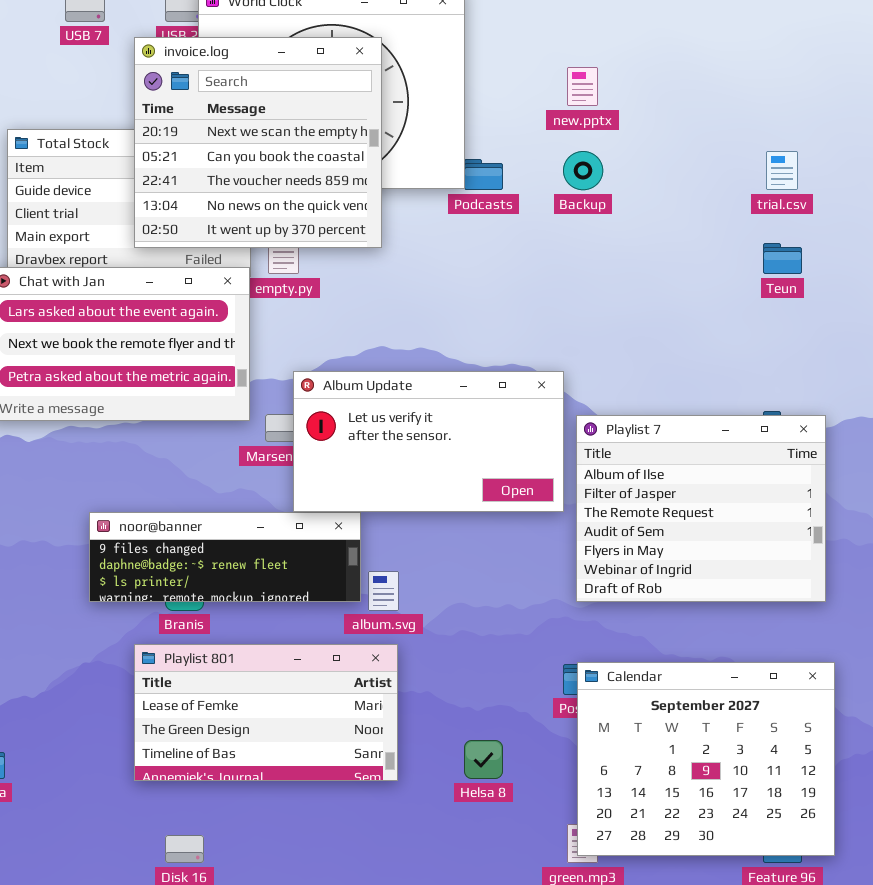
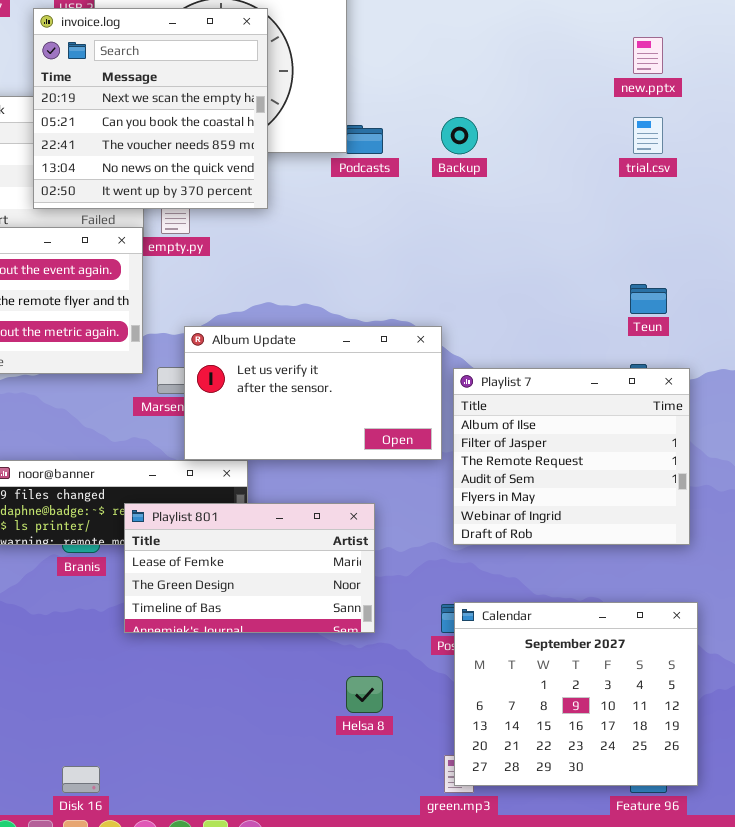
new.pptx: [567,67,598,106] -> [633,37,663,74], moved
Teun: [763,243,802,274] -> [630,284,667,314], moved
Playlist 801: [134,644,398,781] -> [124,503,375,633], moved

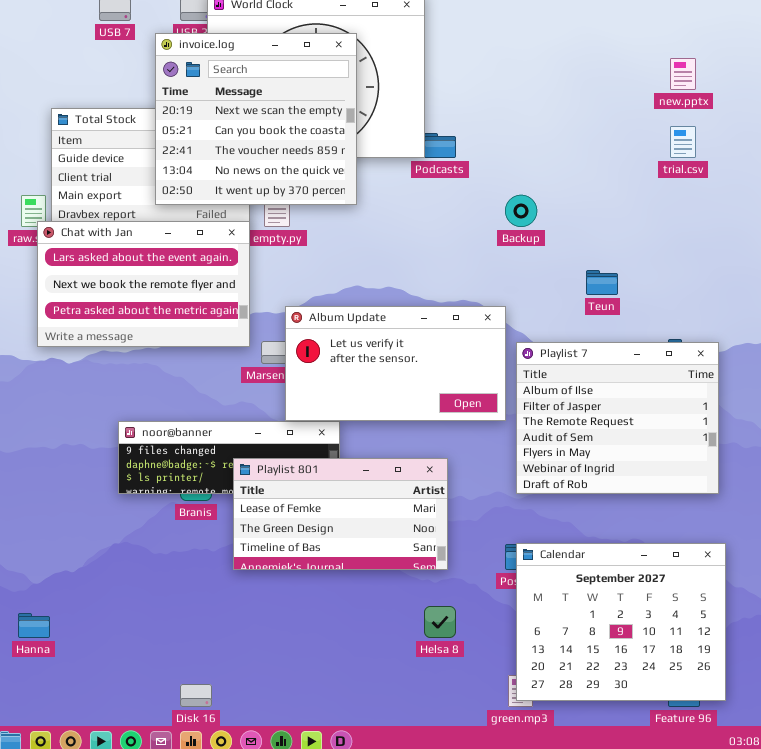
Backup: [441,117,478,154] -> [505,195,537,227], moved
Teun: [630,284,667,314] -> [586,270,618,295], moved

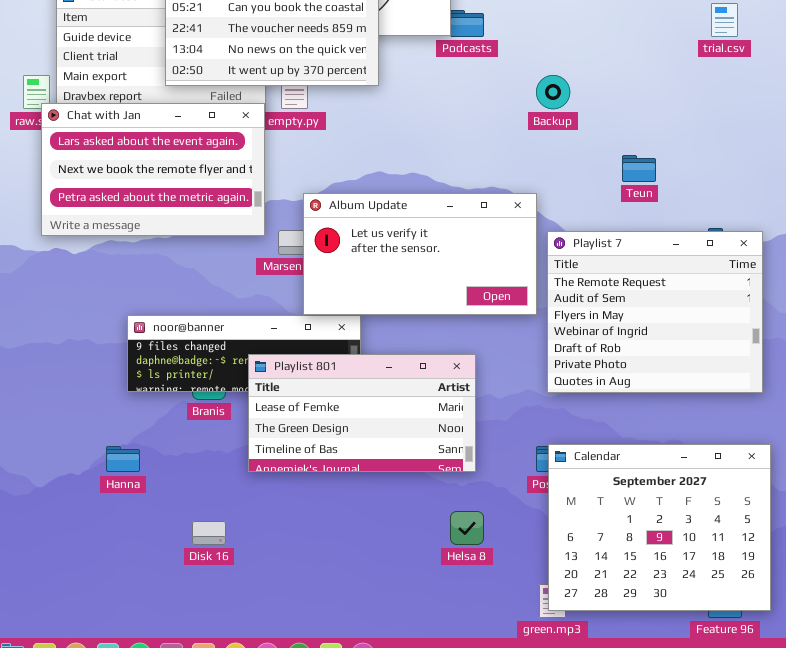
Playlist 7: [516,342,719,494] -> [547,231,763,393], scrolled down 2 rows
Hanna: [18,613,50,638] -> [106,446,140,472], moved
Disk 16: [180,684,212,707] -> [192,521,226,545], moved

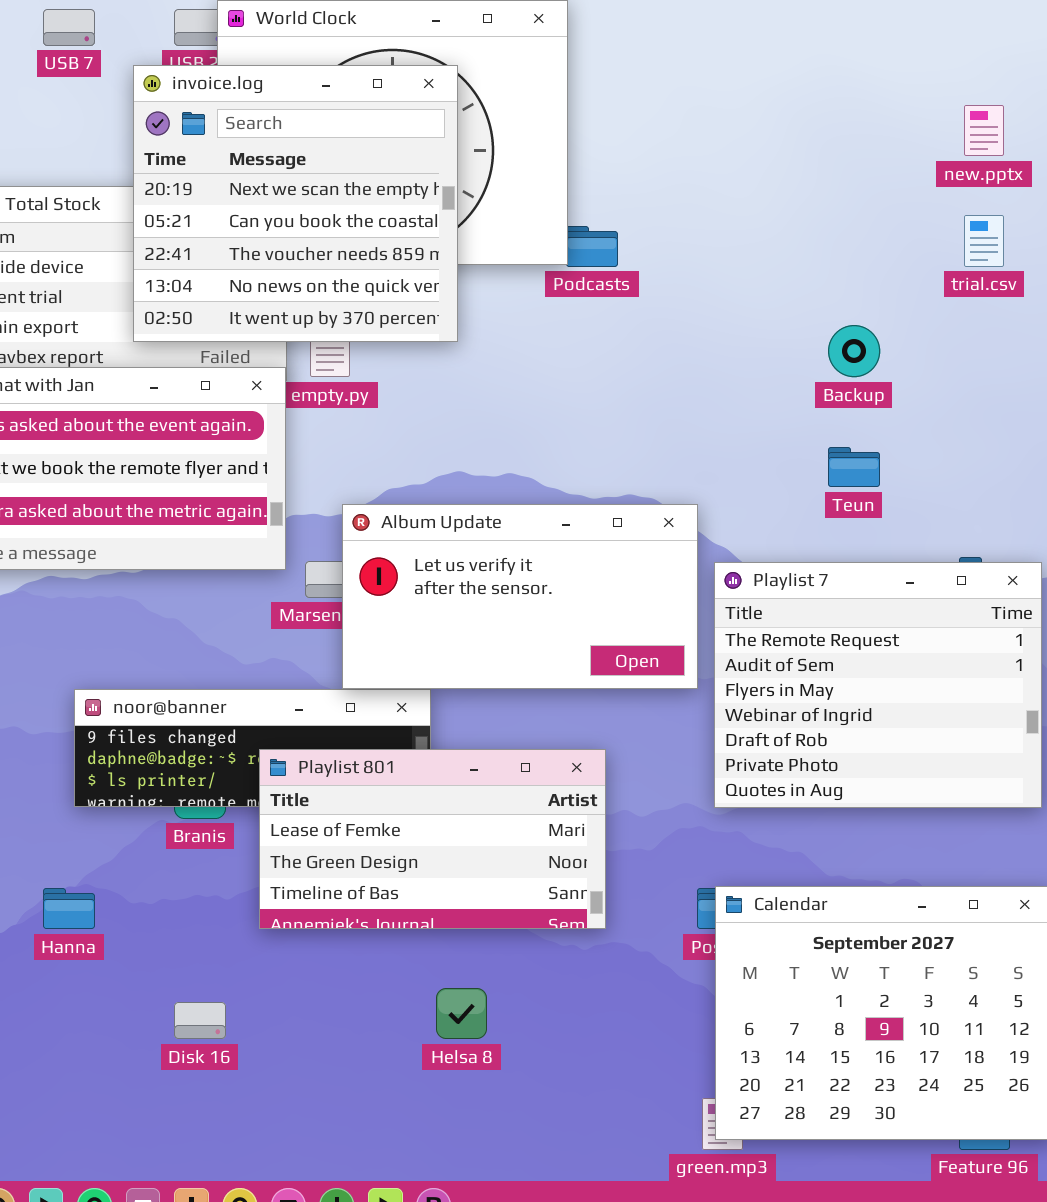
Backup: [536,75,570,109] -> [828,325,880,377], moved
Helsa 8: [450,511,484,545] -> [436,988,487,1039], moved

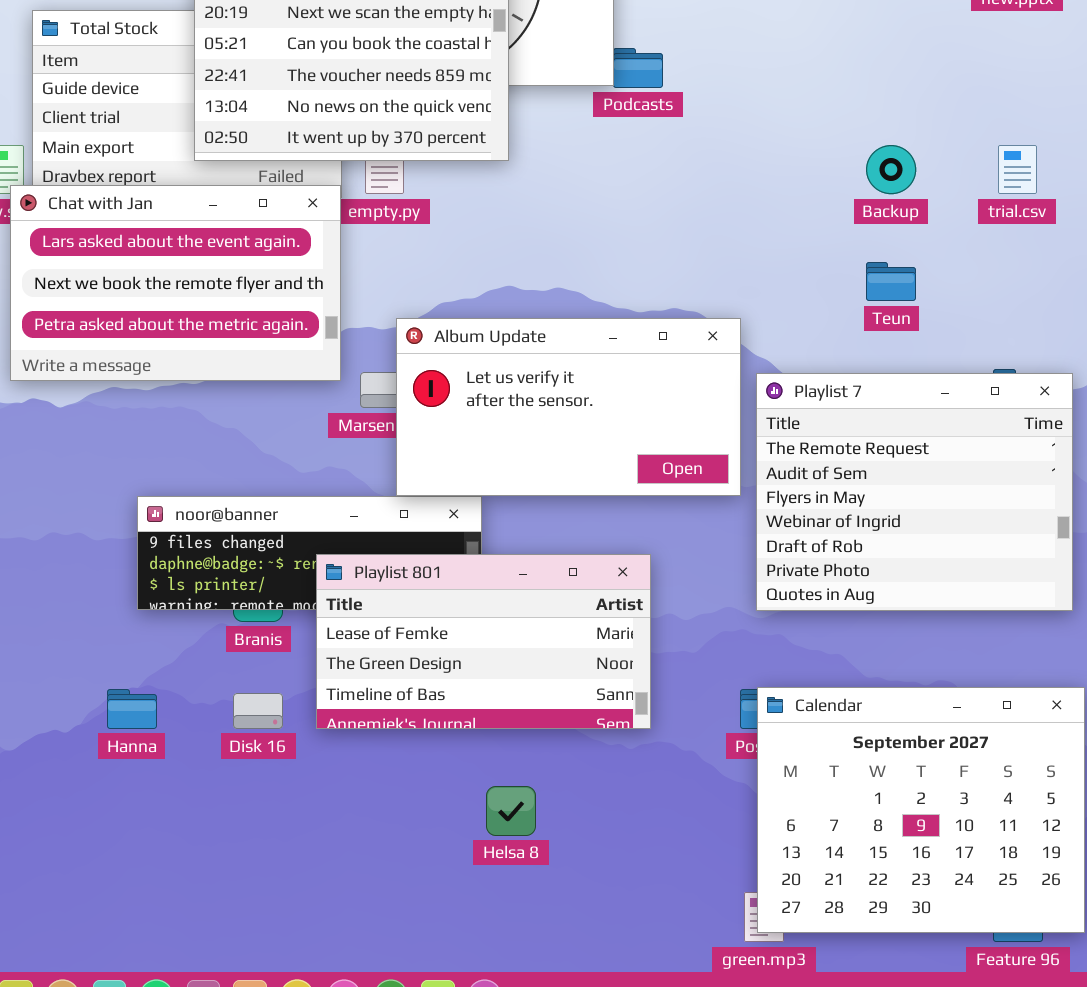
trial.csv: [964,215,1004,267] -> [998,145,1037,194], moved
Disk 16: [174,1002,226,1039] -> [233,693,283,729], moved

